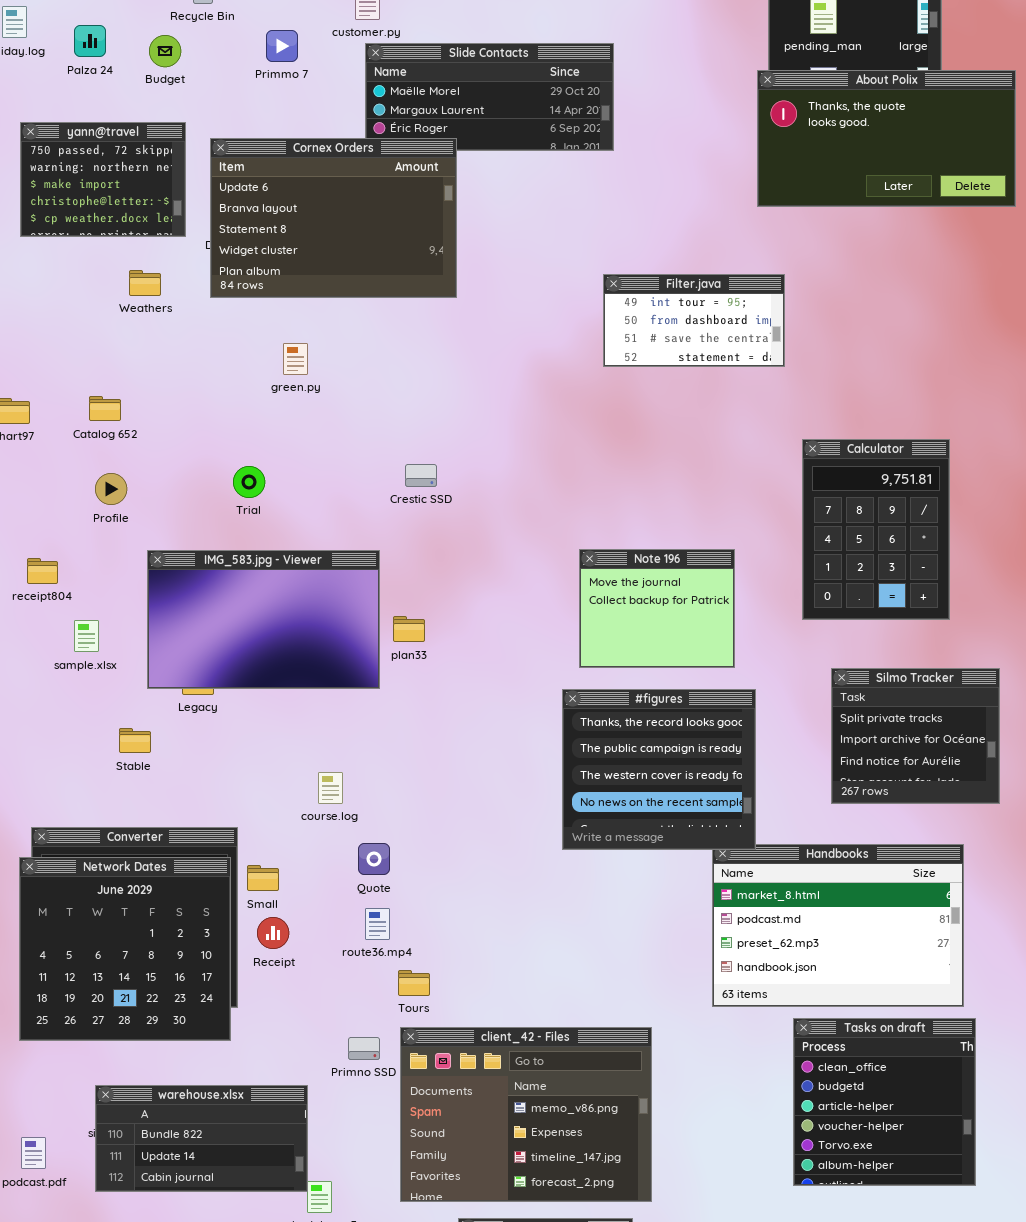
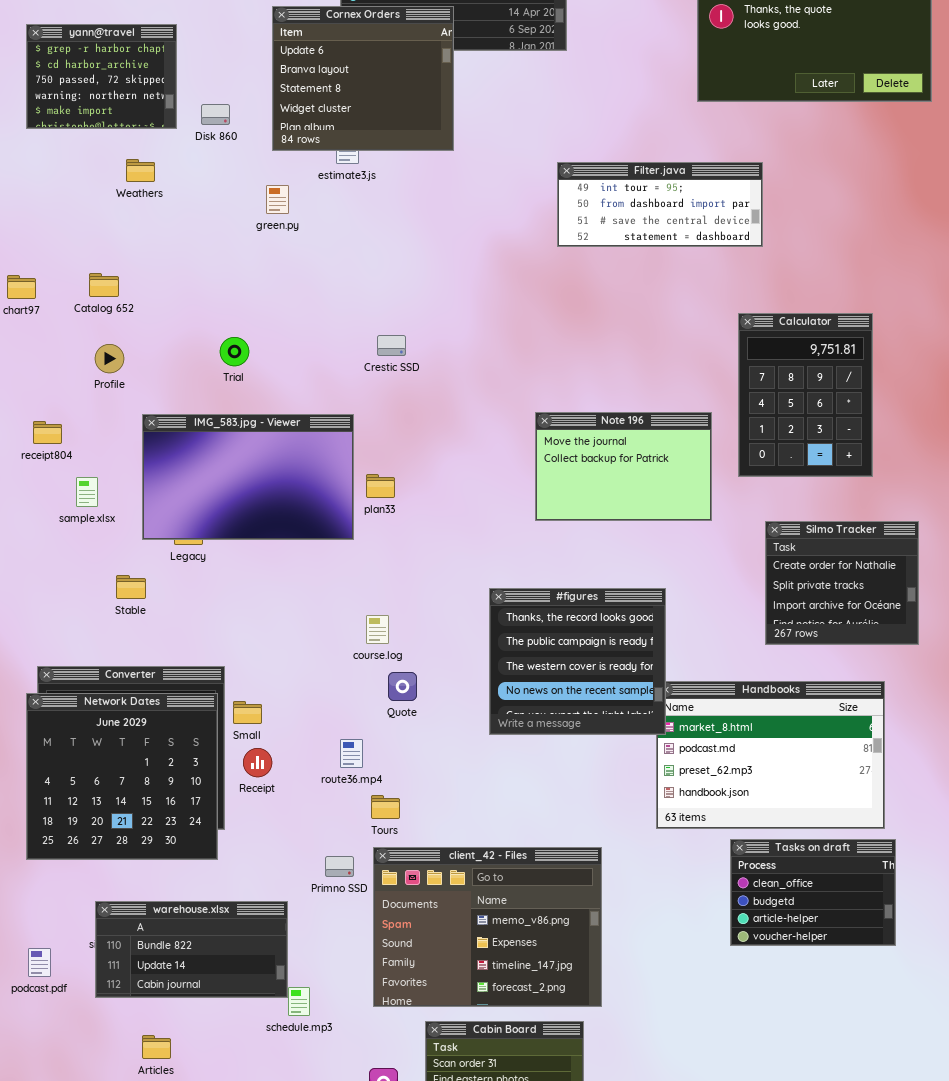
yann@travel: [20,122,186,237] -> [26,24,177,129], scrolled up 2 rows
Cornex Orders: [210,138,457,298] -> [272,6,454,151], moved, resized
Filter.java: [603,274,785,367] -> [557,162,763,247], resized
green.py: [283,343,308,375] -> [266,185,289,214], moved
Note 196: [579,549,735,668] -> [535,412,712,521], resized
Silmo Tracker: [831,668,1000,804] -> [765,521,919,645], scrolled up 1 row
#figures: [562,689,756,850] -> [489,588,666,735], moved
course.log: [318,772,343,804] -> [366,615,389,644], moved
Quote: [358,843,390,875] -> [388,672,417,701], moved
Tasks on draft: [793,1018,976,1186] -> [730,839,896,946], resized

